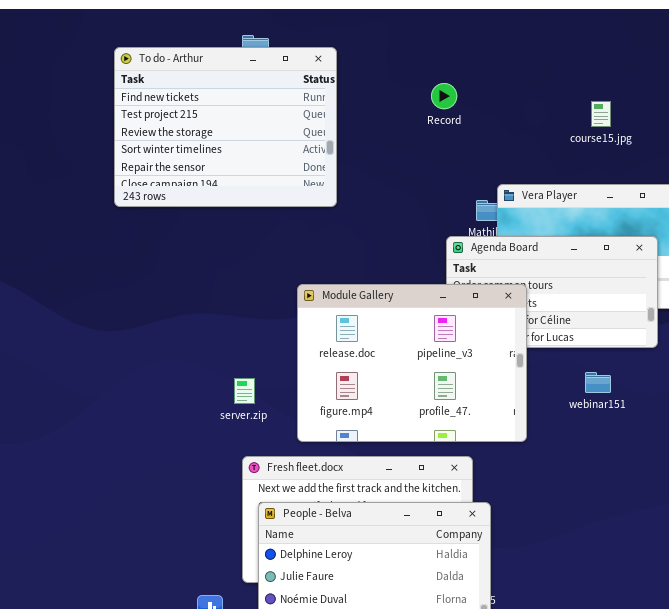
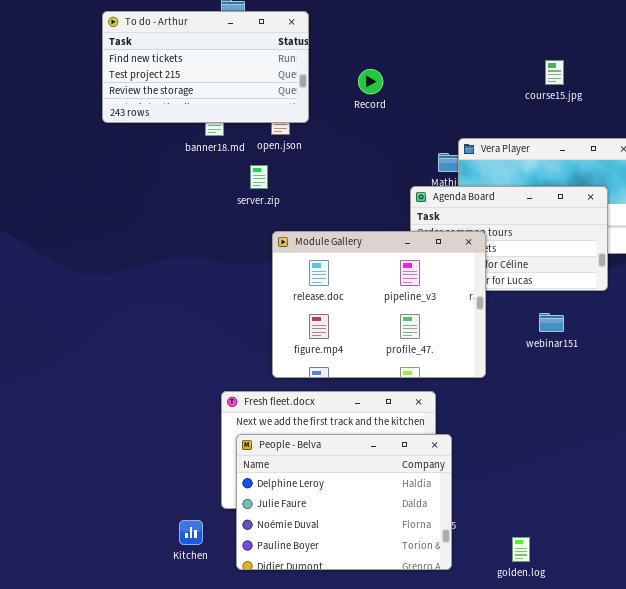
To do - Arthur: [114,47,337,207] -> [102,11,309,123], resized
Record: [431,83,457,109] -> [358,69,383,94], moved
server.zip: [234,378,255,404] -> [250,165,268,189], moved

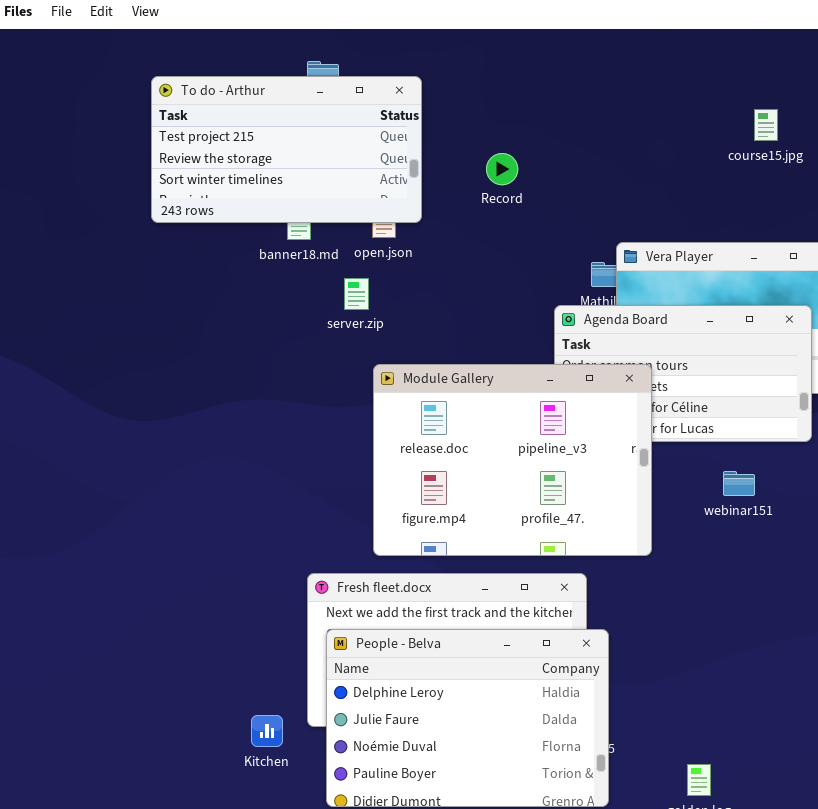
To do - Arthur: [102,11,309,123] -> [151,76,422,223], scrolled down 1 row
course15.jpg: [545,60,564,85] -> [754,109,778,141], moved
Kitchen: [179,520,203,545] -> [251,715,283,747], moved

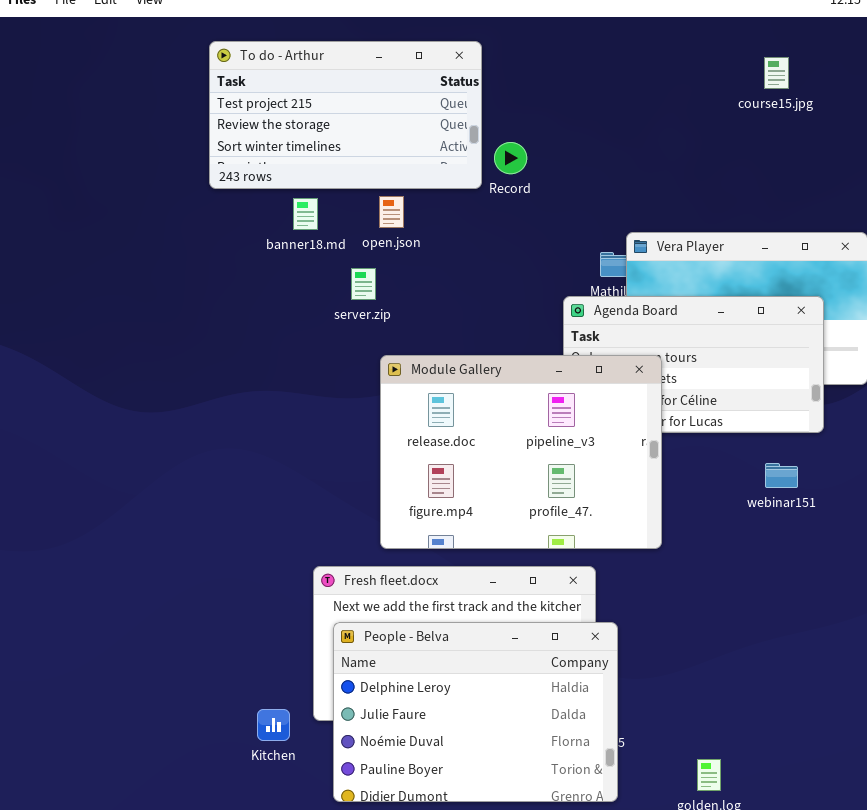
To do - Arthur: [151,76,422,223] -> [209,41,482,189], moved
course15.jpg: [754,109,778,141] -> [764,57,789,89], moved
webinar151: [723,471,755,496] -> [765,463,798,488], moved

